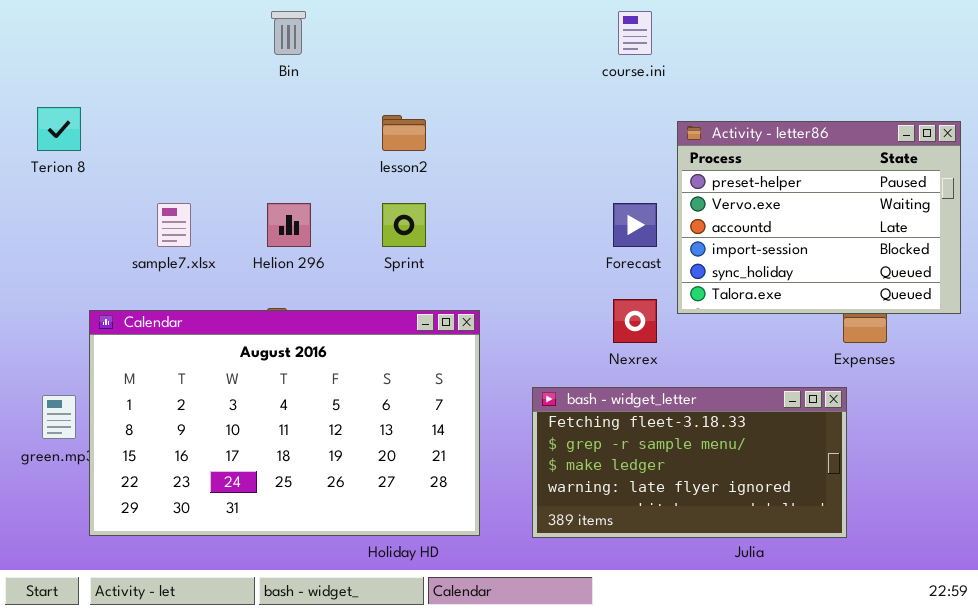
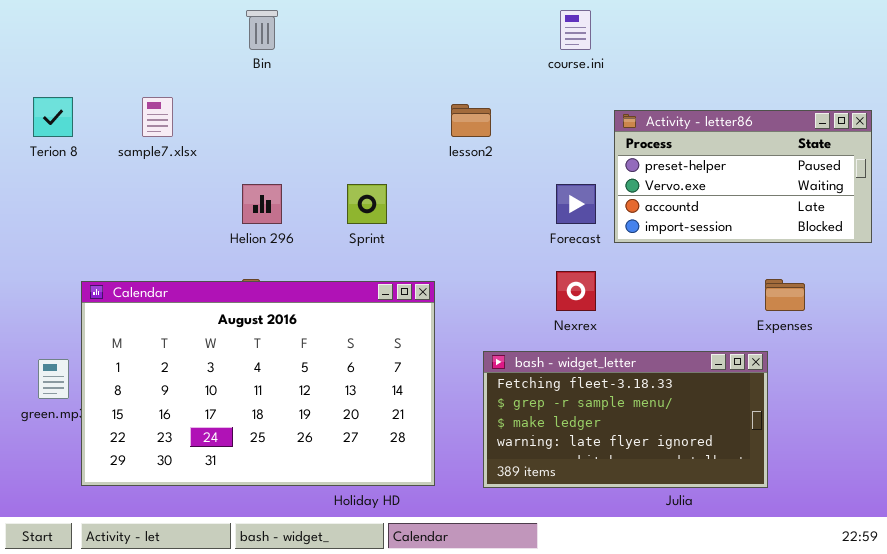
lesson2: [382,115,426,151] -> [451,104,491,137], moved
Activity - letter86: [677,121,961,314] -> [614,110,872,243], resized
sample7.xlsx: [157,203,191,247] -> [142,97,173,137], moved

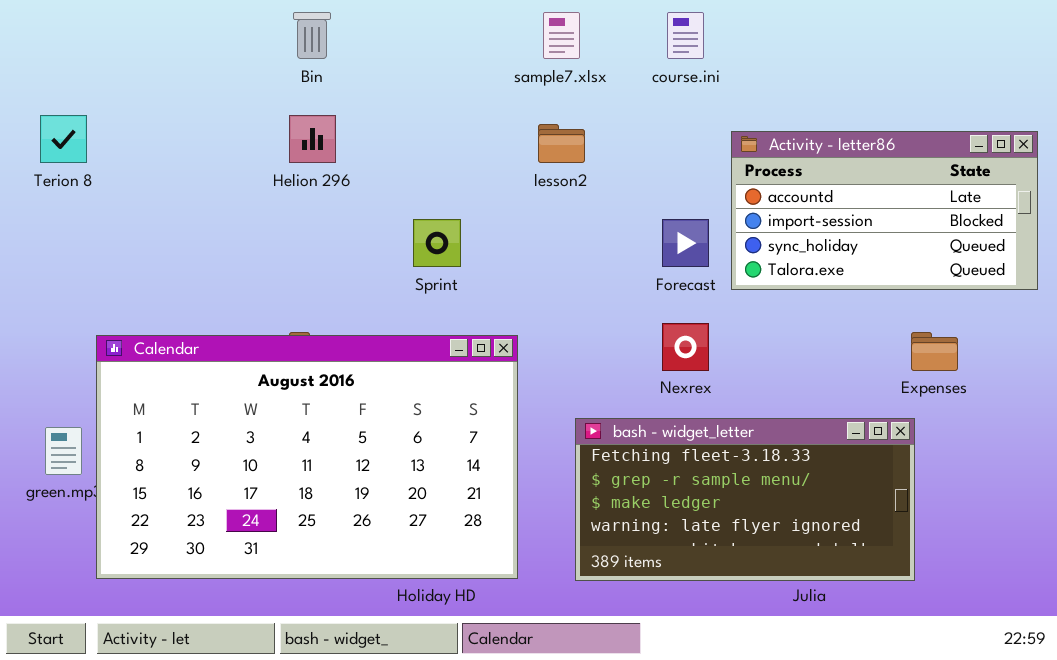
sample7.xlsx: [142,97,173,137] -> [543,12,580,59], moved
Activity - letter86: [614,110,872,243] -> [731,131,1038,290], scrolled down 2 rows
Helion 296: [242,184,282,224] -> [289,115,336,163], moved

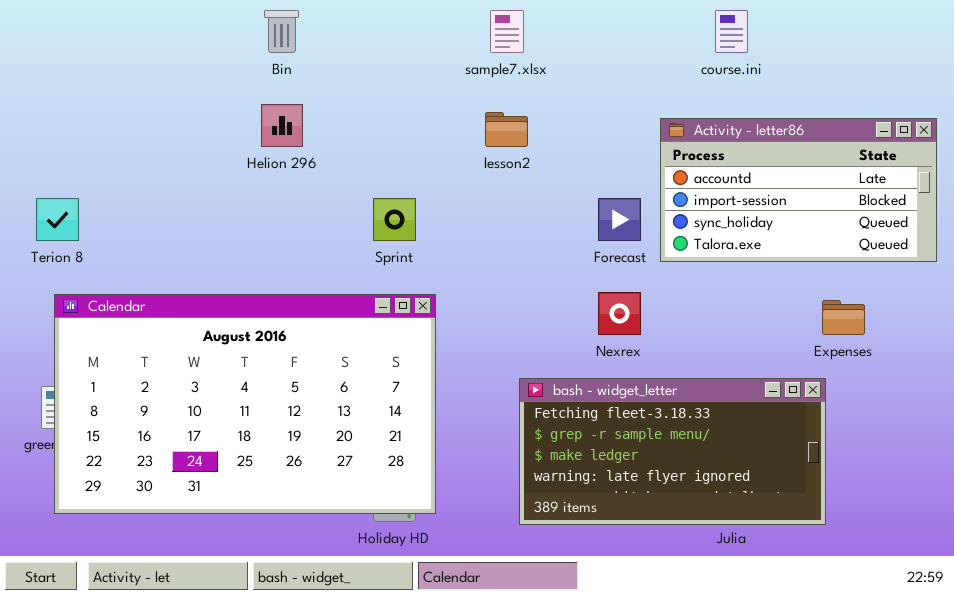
course.ini: [667,12,704,59] -> [715,10,748,53], moved
Terion 8: [40,115,87,163] -> [36,198,79,241], moved
Calendar: [96,335,518,579] -> [54,294,436,514], moved

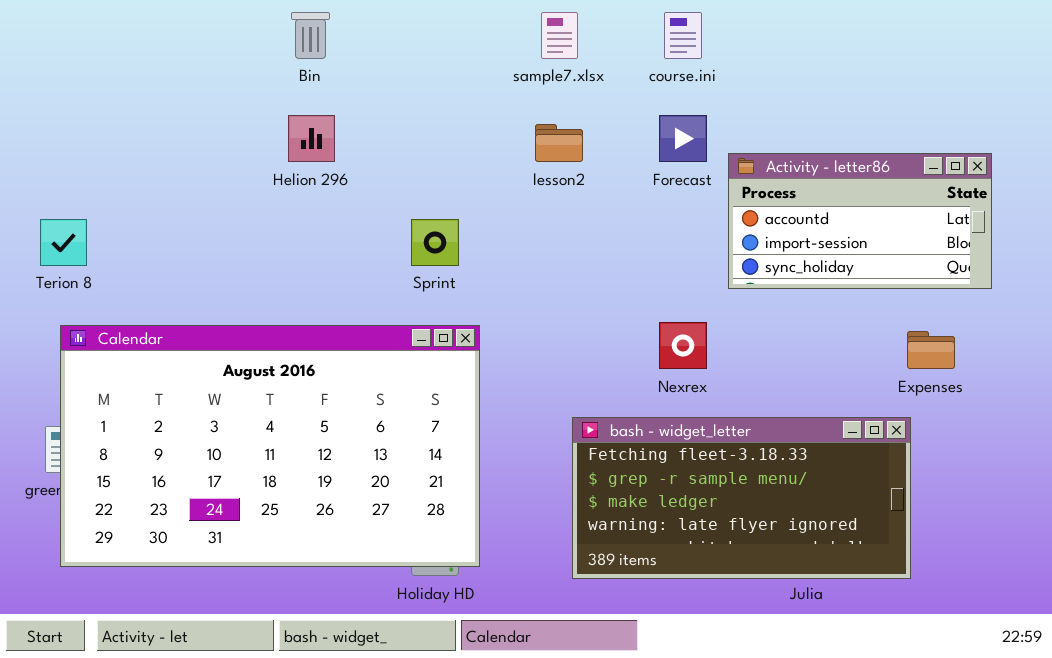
course.ini: [715,10,748,53] -> [664,12,702,59], moved
Activity - letter86: [660,118,937,262] -> [728,153,992,289], resized
Forecast: [598,198,641,241] -> [659,115,707,162], moved

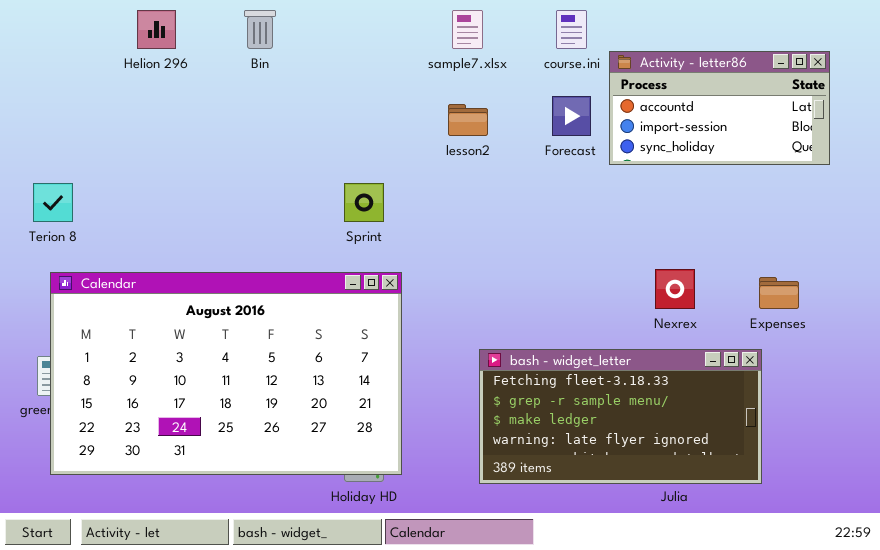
Helion 296: [288,115,335,162] -> [137,10,176,49], moved
Activity - letter86: [728,153,992,289] -> [609,51,830,165], moved
Nexrex: [659,322,707,369] -> [655,269,695,309], moved

